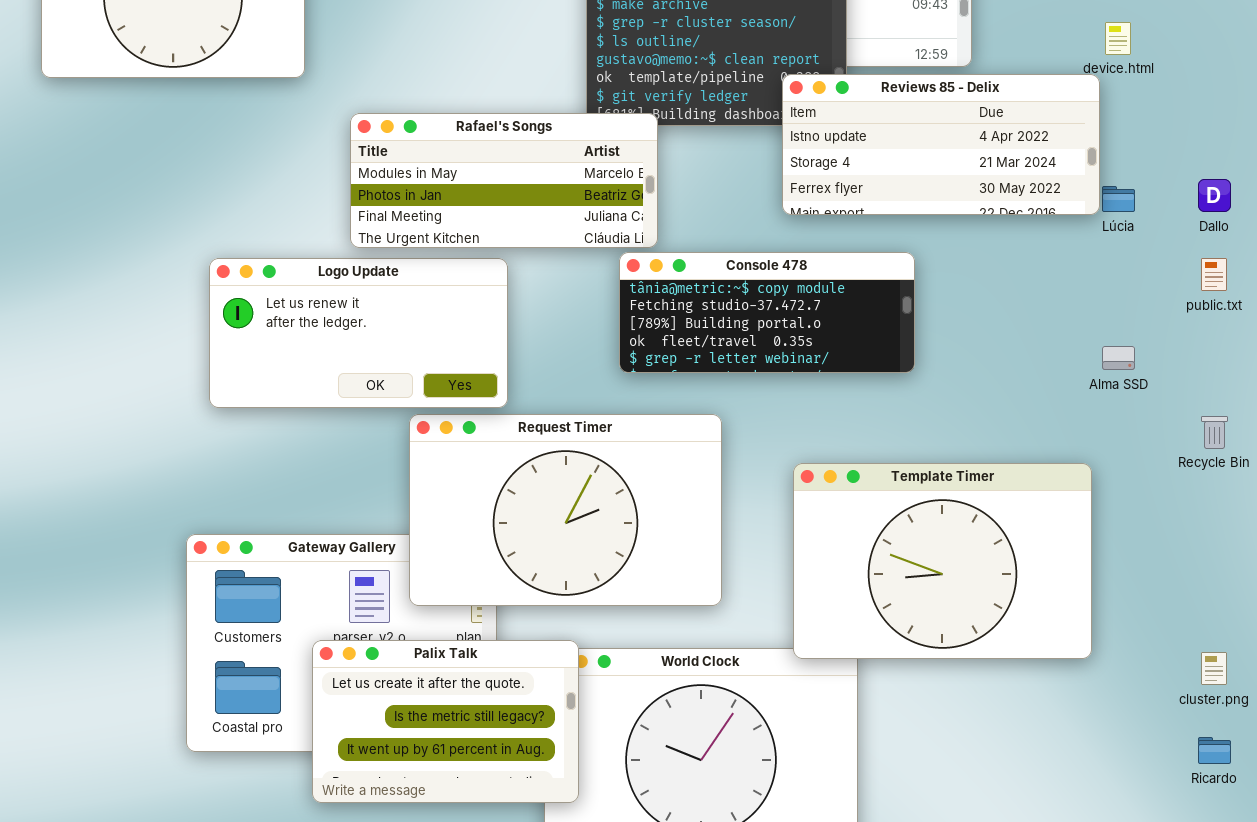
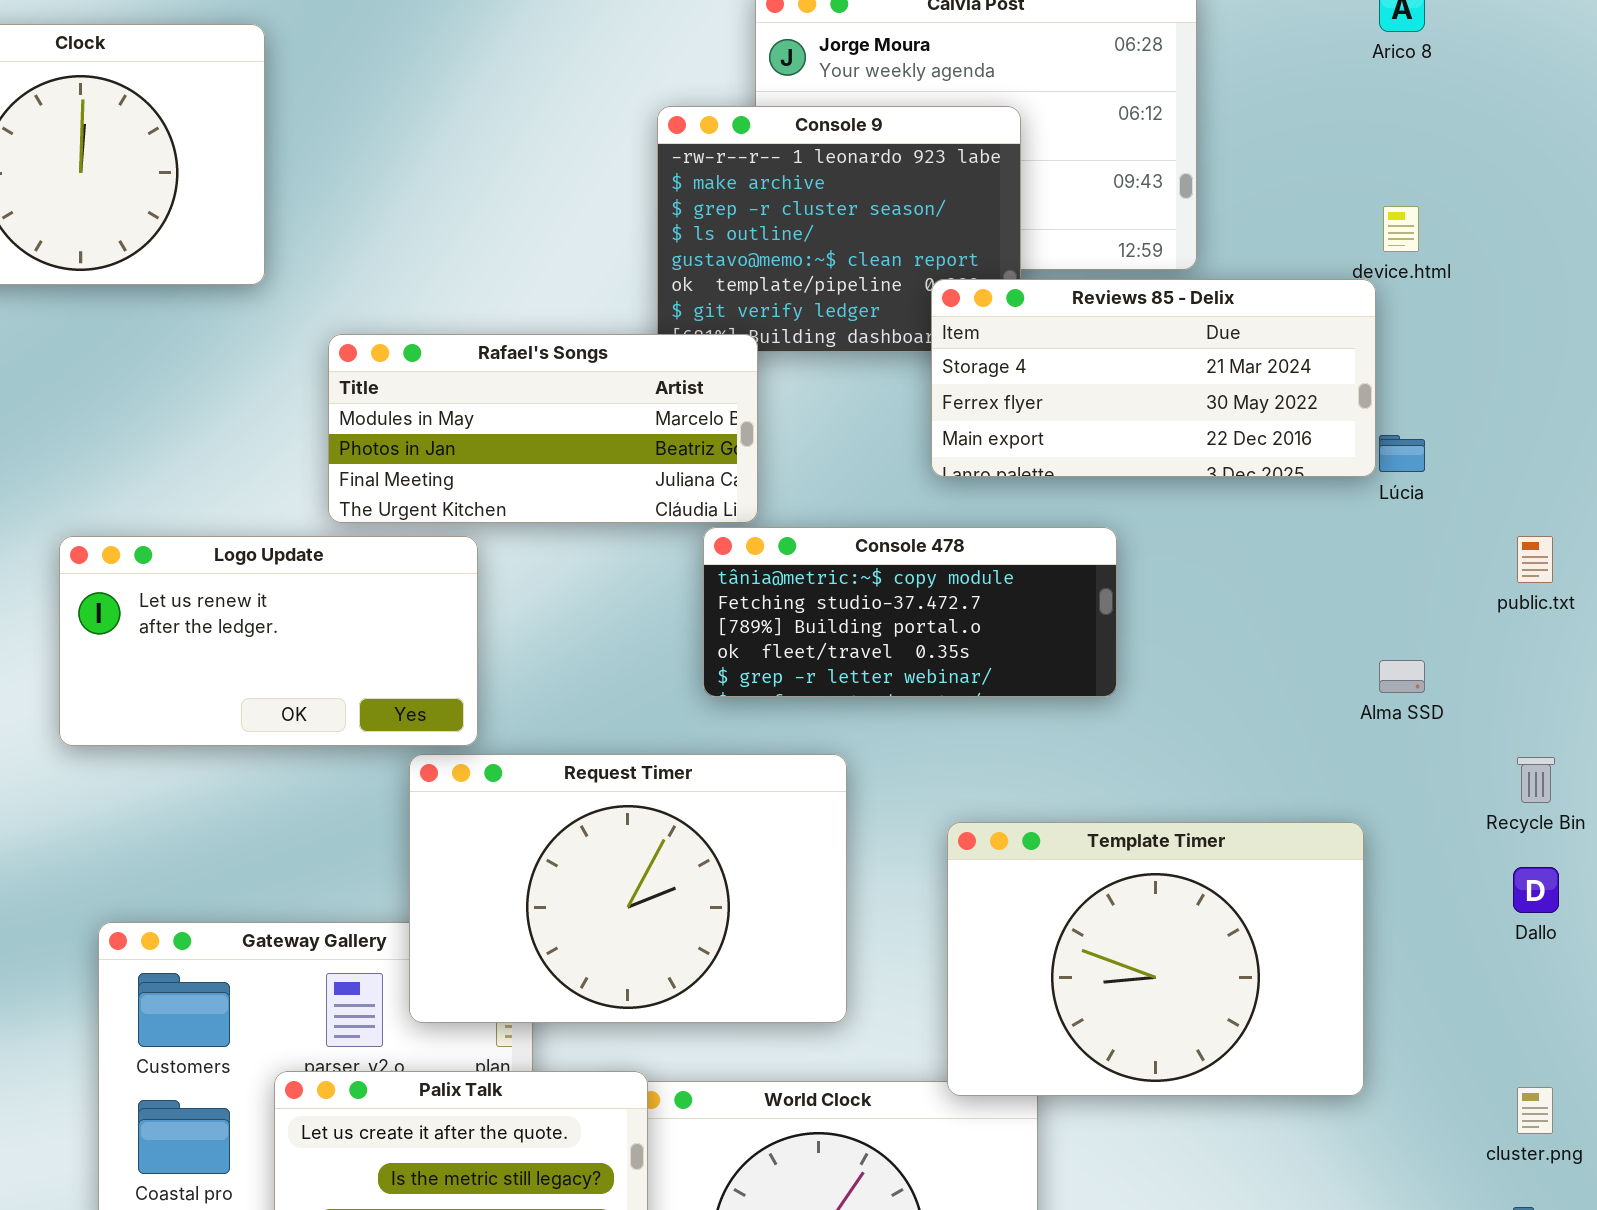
Reviews 85 - Delix: [782,74,1100,215] -> [931,279,1376,477], scrolled down 1 row
Dallo: [1198,179,1231,212] -> [1513,867,1559,913], moved
Logo Update: [209,258,508,408] -> [59,536,478,746], moved

